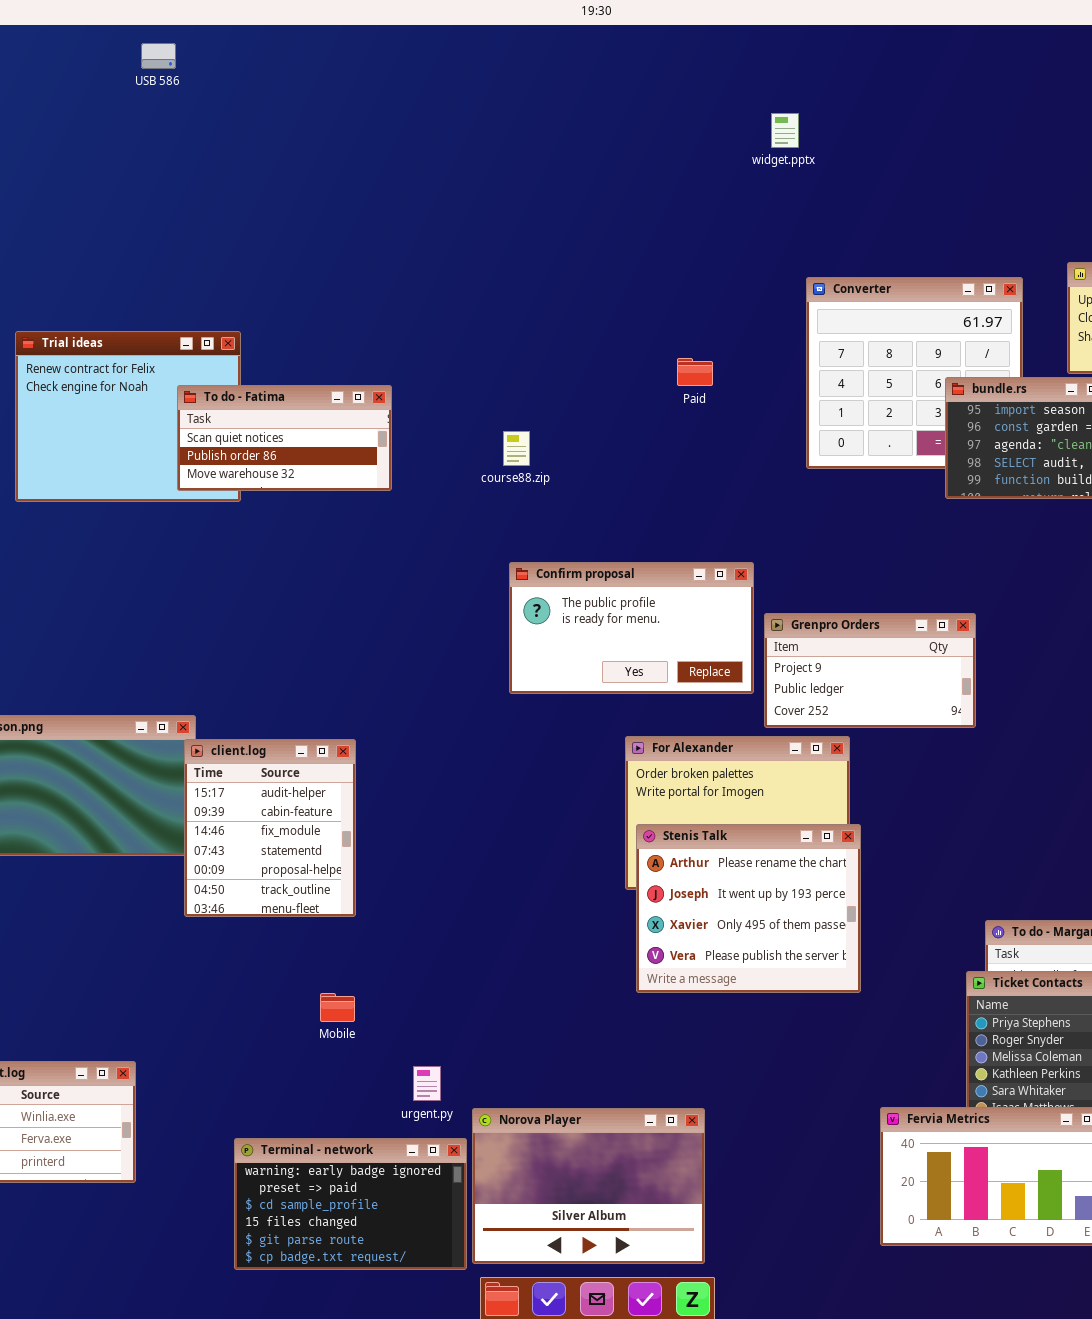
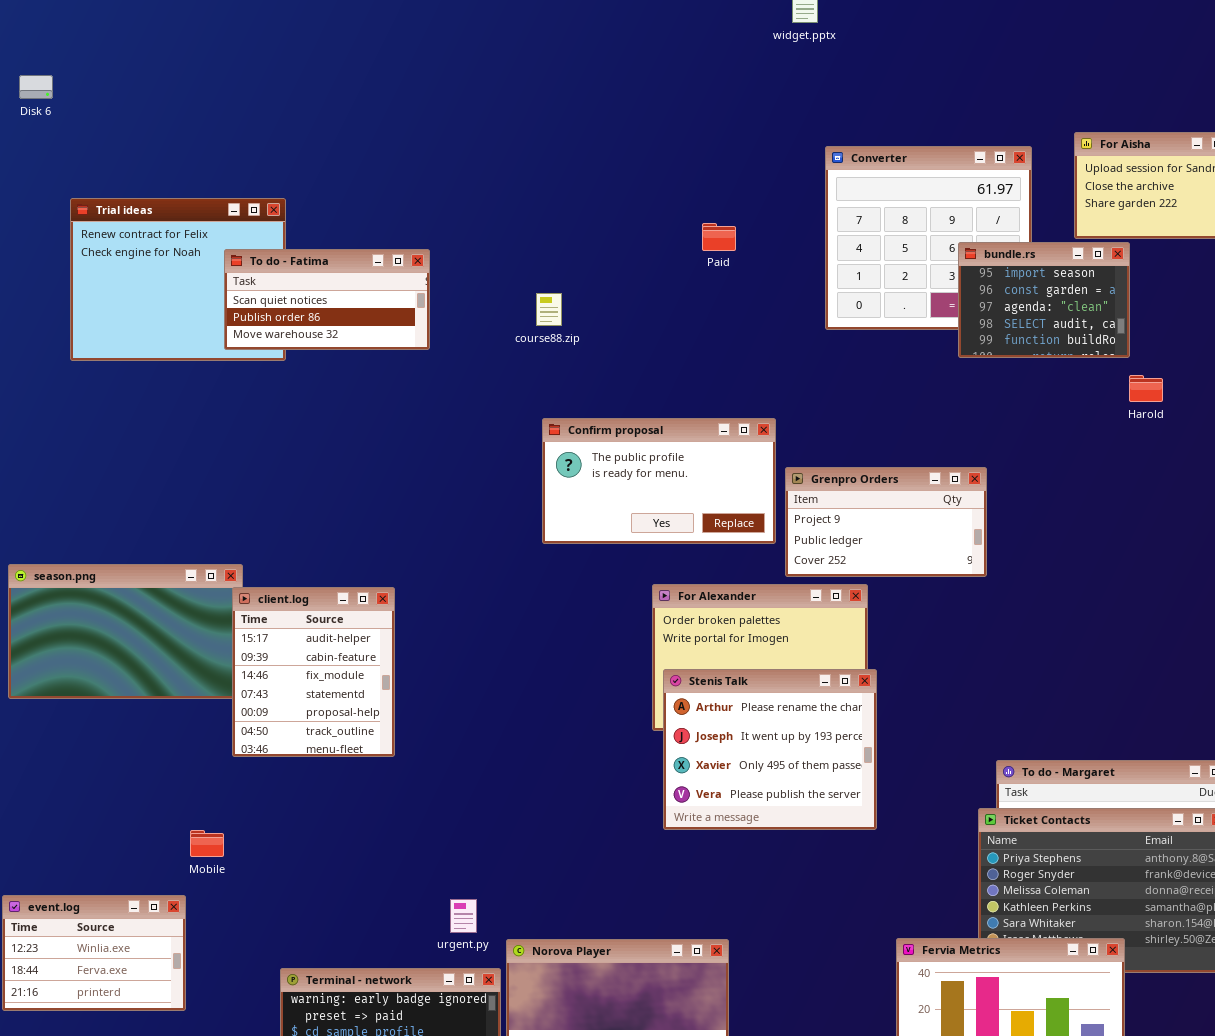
Mobile: [320,993,355,1022] -> [190,830,224,857], moved

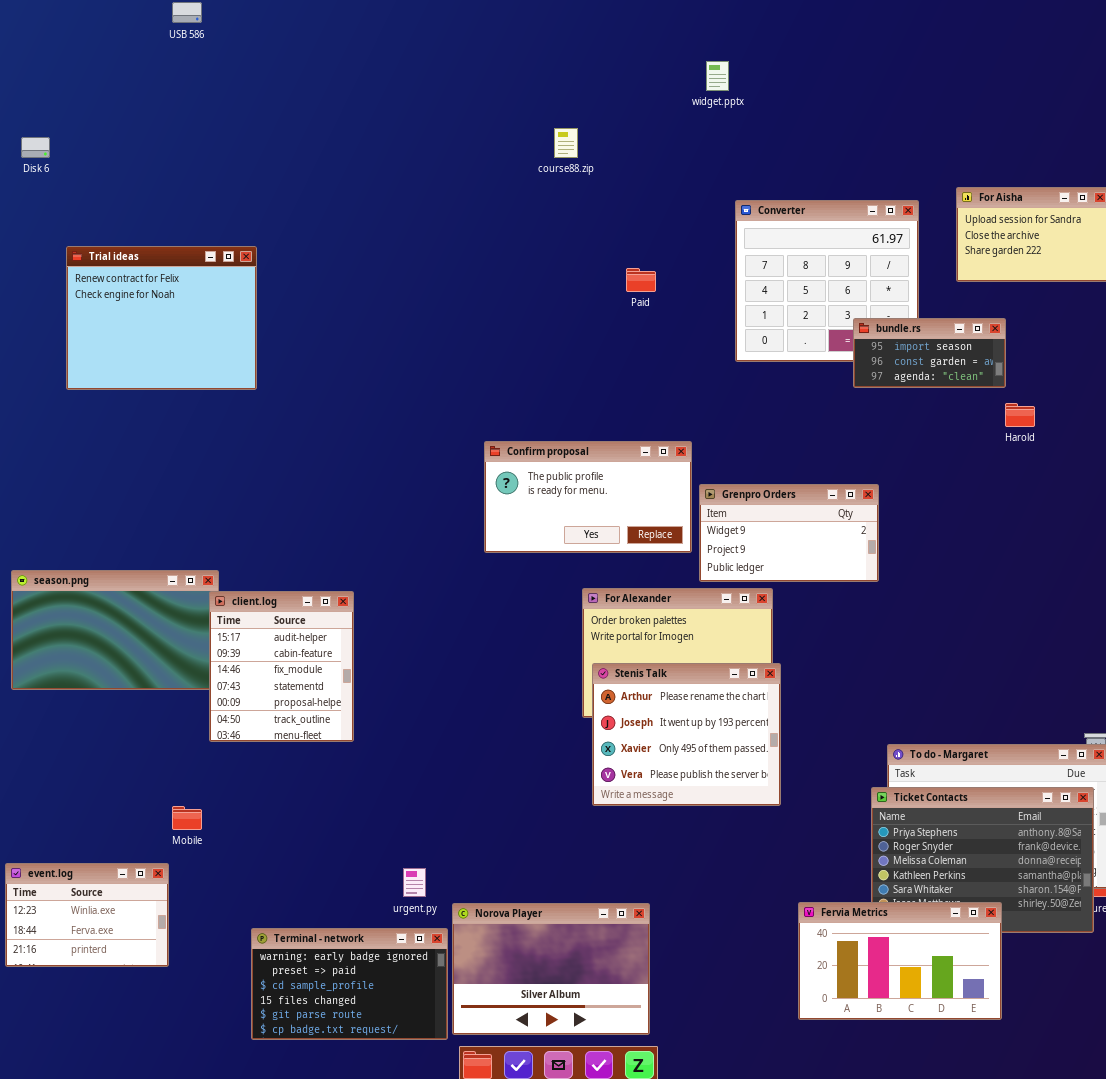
bundle.rs: [958,242,1130,358] -> [853,318,1006,388], resized
To do - Fatima: [224,249,430,350] -> none, closed
course88.zip: [536,293,562,326] -> [554,128,578,158], moved
Grenpro Orders: [785,467,987,577] -> [699,484,879,582], scrolled up 1 row

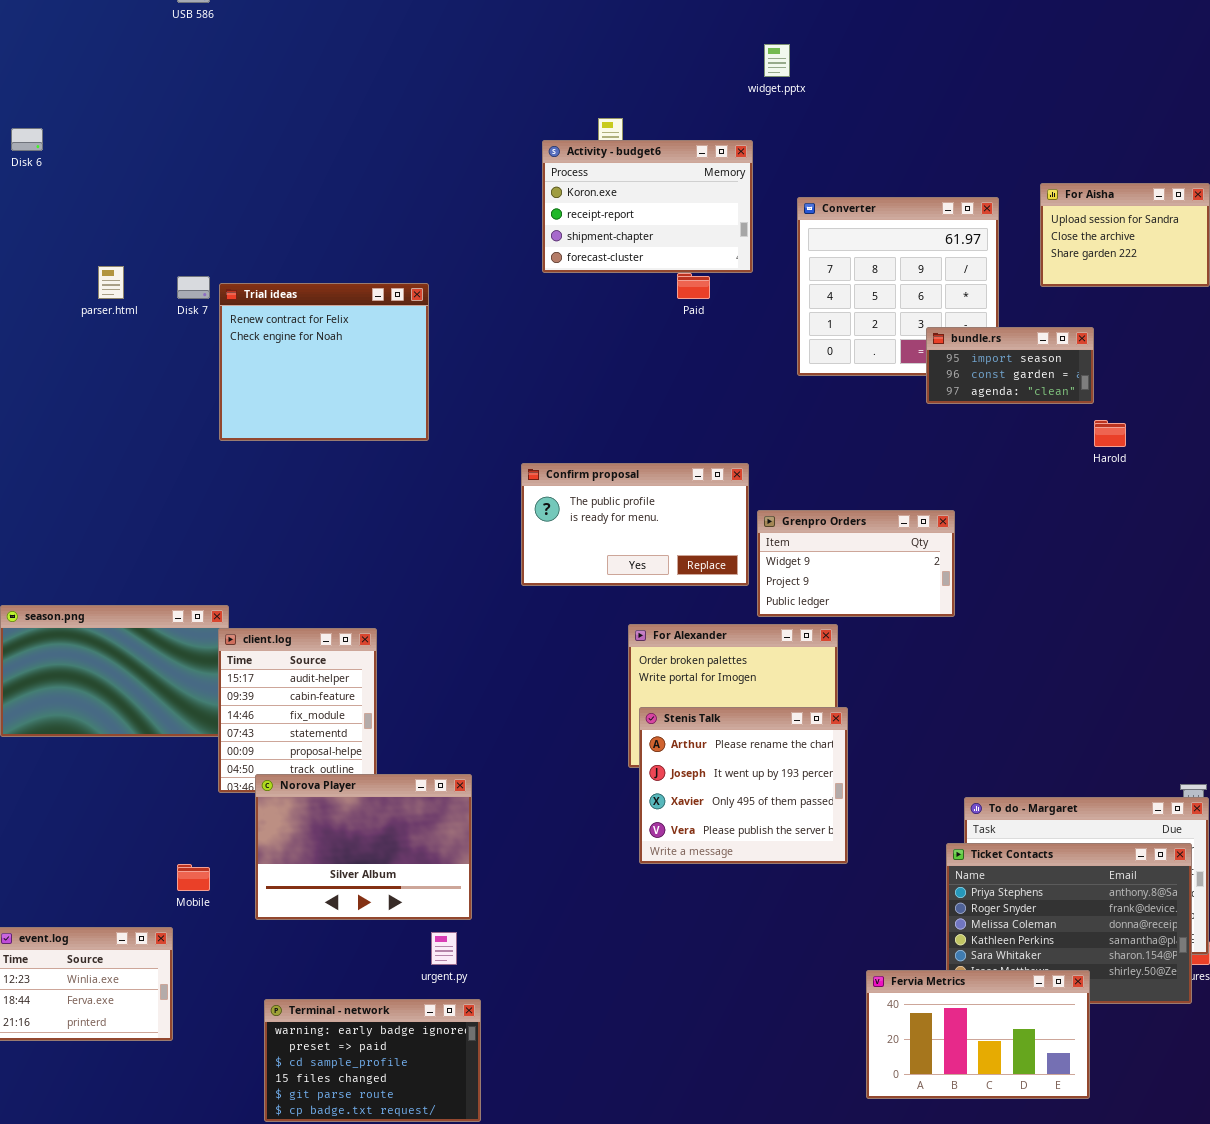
Activity - budget6: none -> [542,140,753,273], opened
Trial ideas: [66,246,257,390] -> [219,283,429,441], moved
Norova Player: [452,903,650,1035] -> [255,774,472,920], moved

